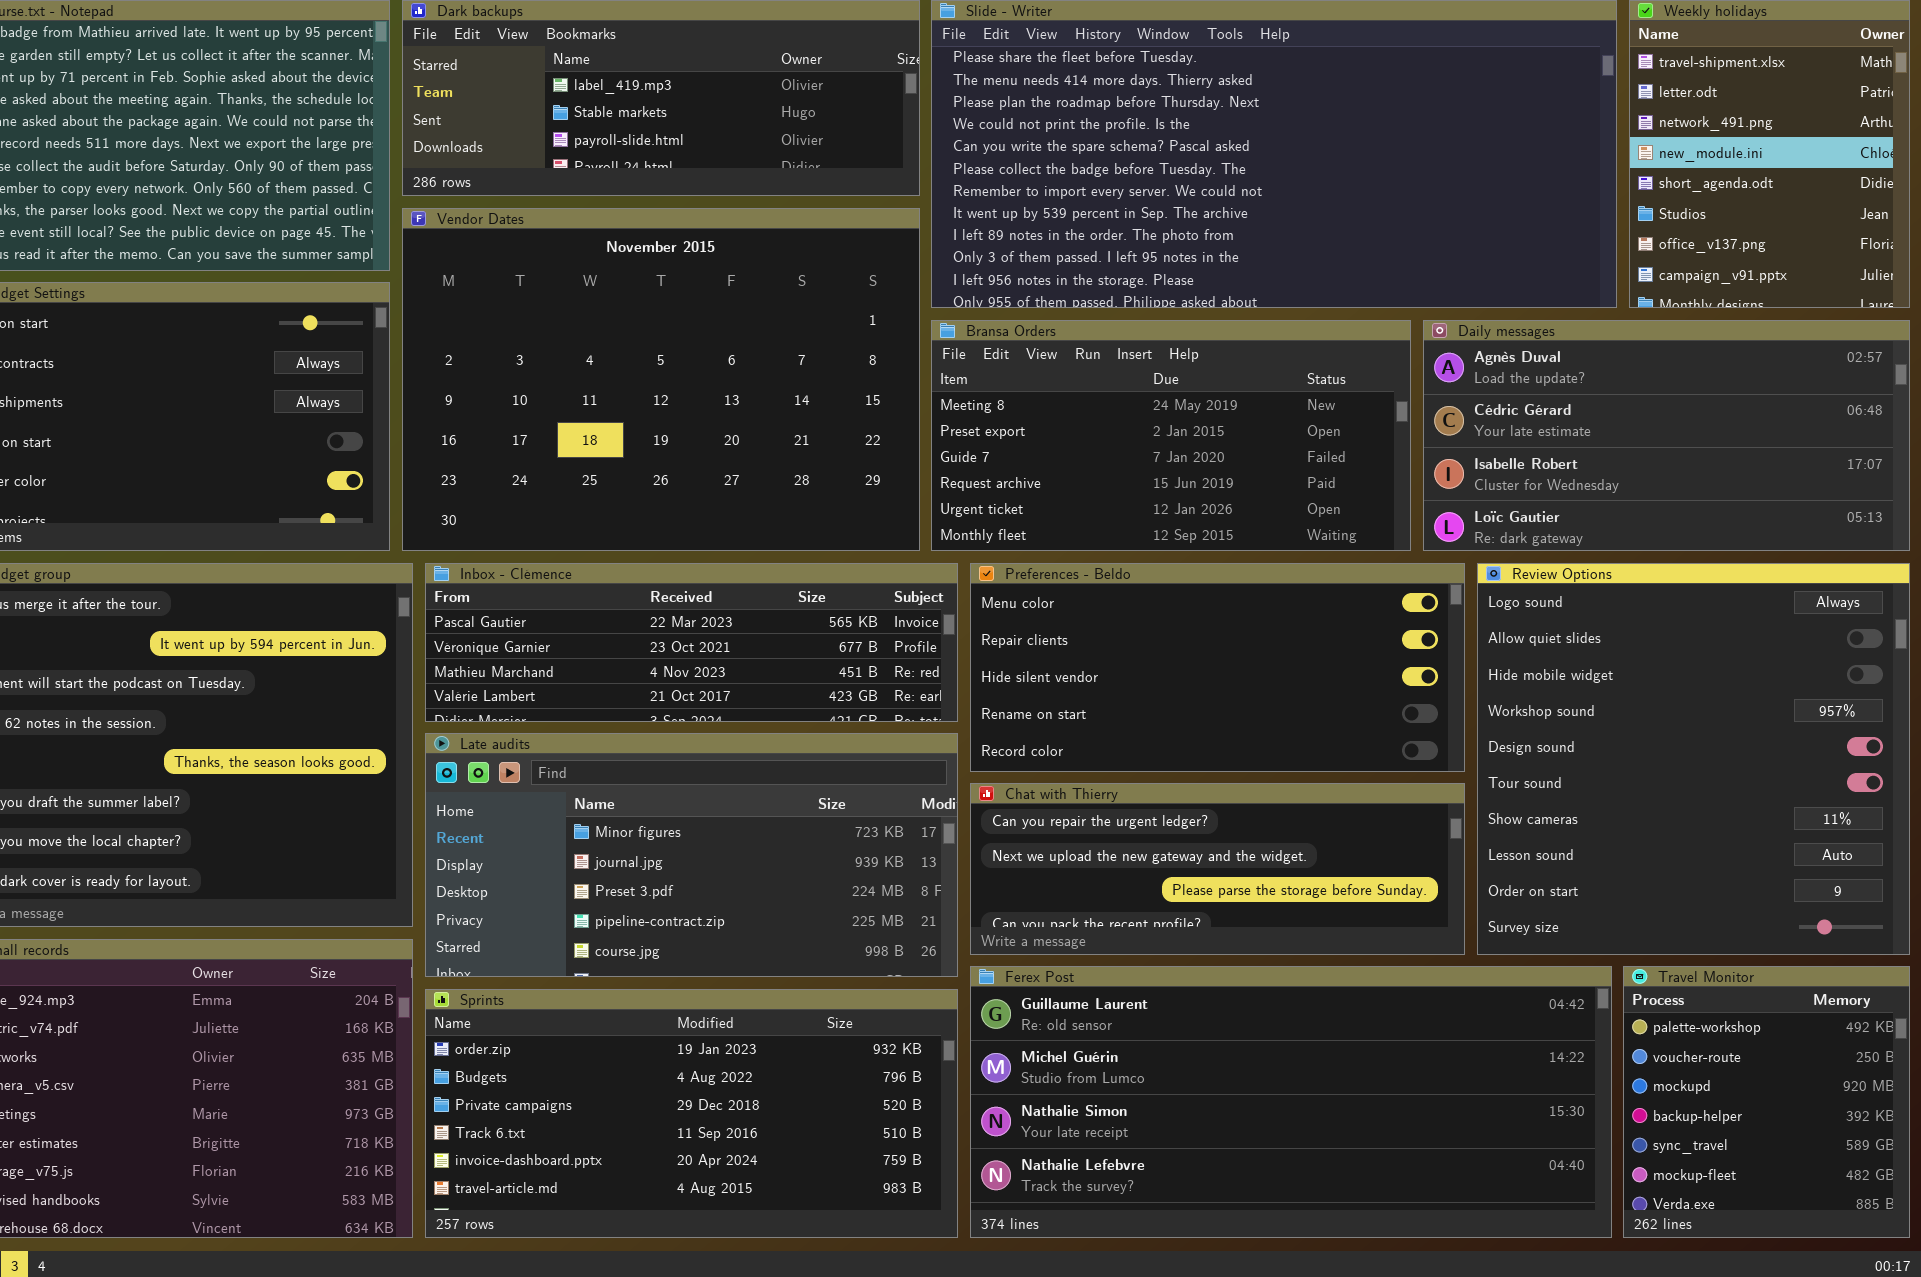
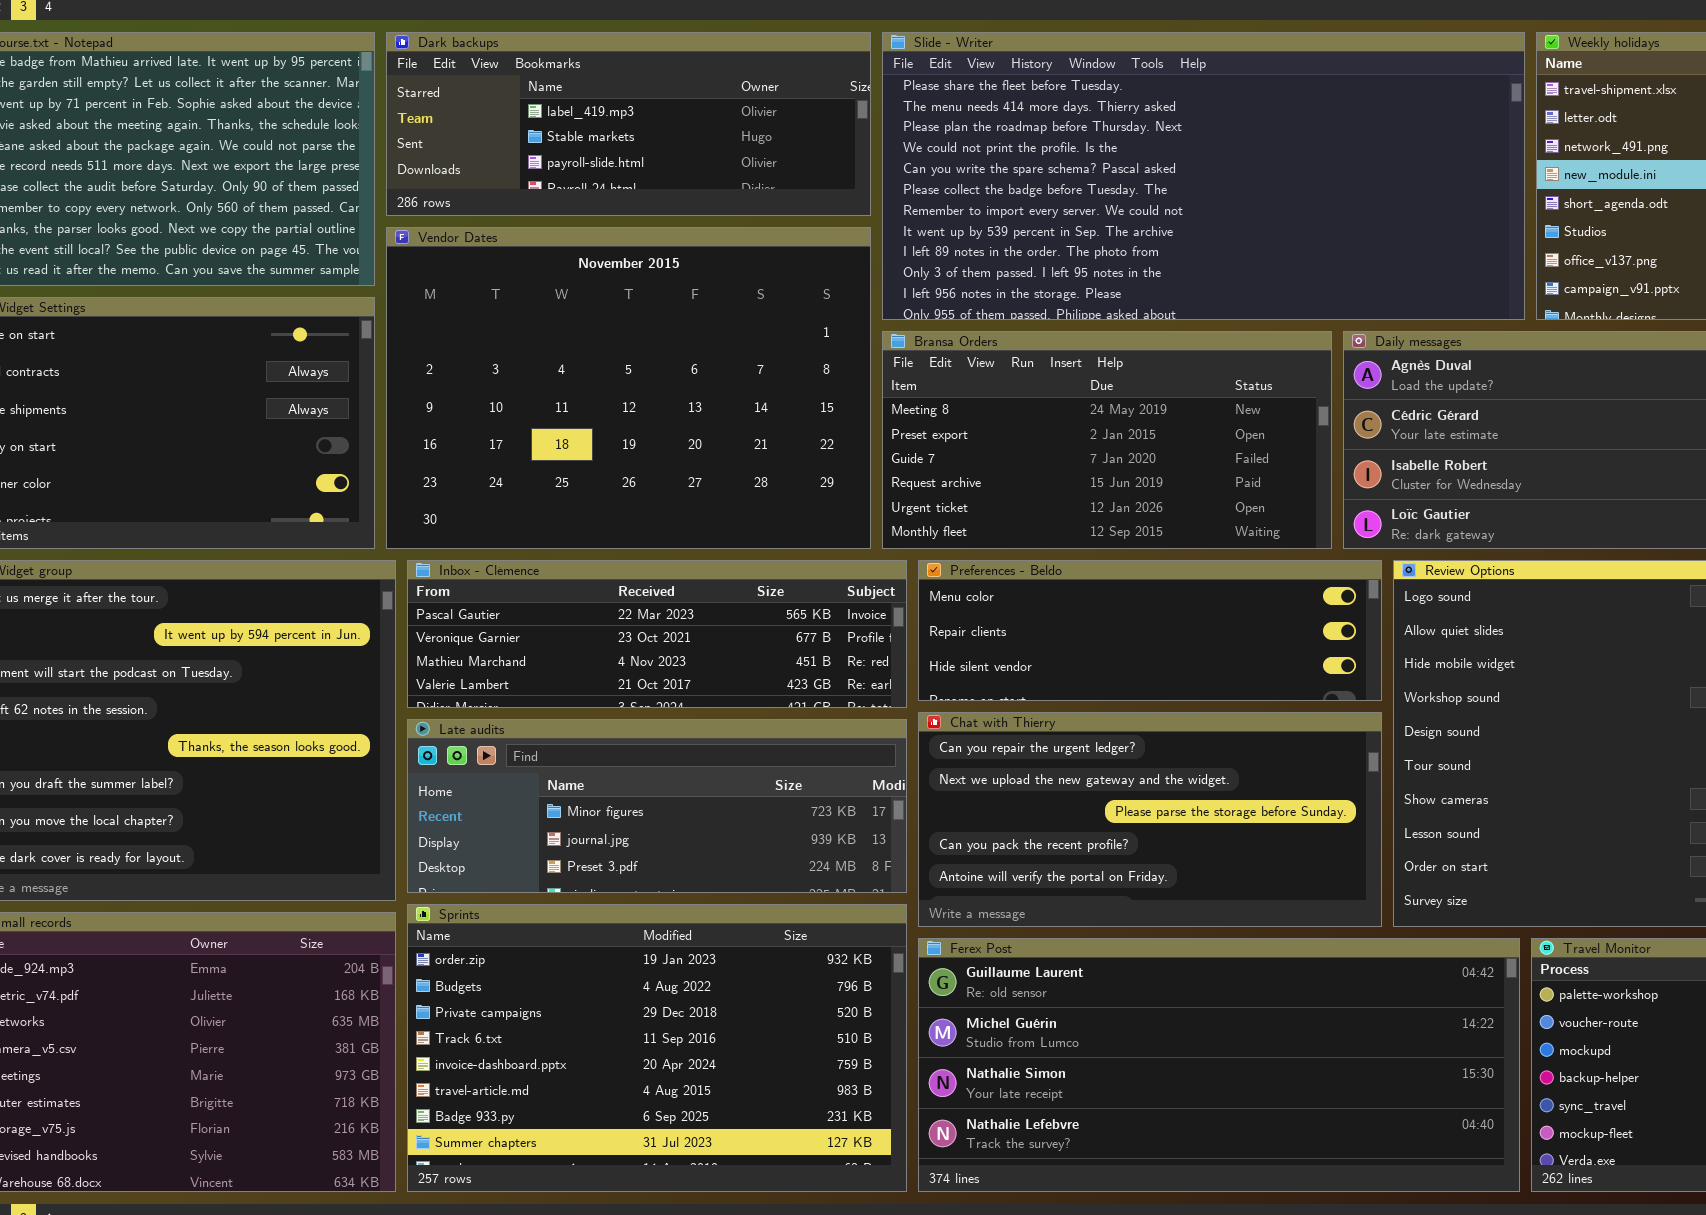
Preferences - Beldo: [970,563,1465,772] -> [918,560,1382,701], resized
Late audits: [425,733,958,977] -> [407,719,907,893], resized
Chat with Thierry: [970,783,1465,955] -> [918,712,1382,927], resized
Sprints: [425,989,958,1238] -> [407,904,907,1192], resized

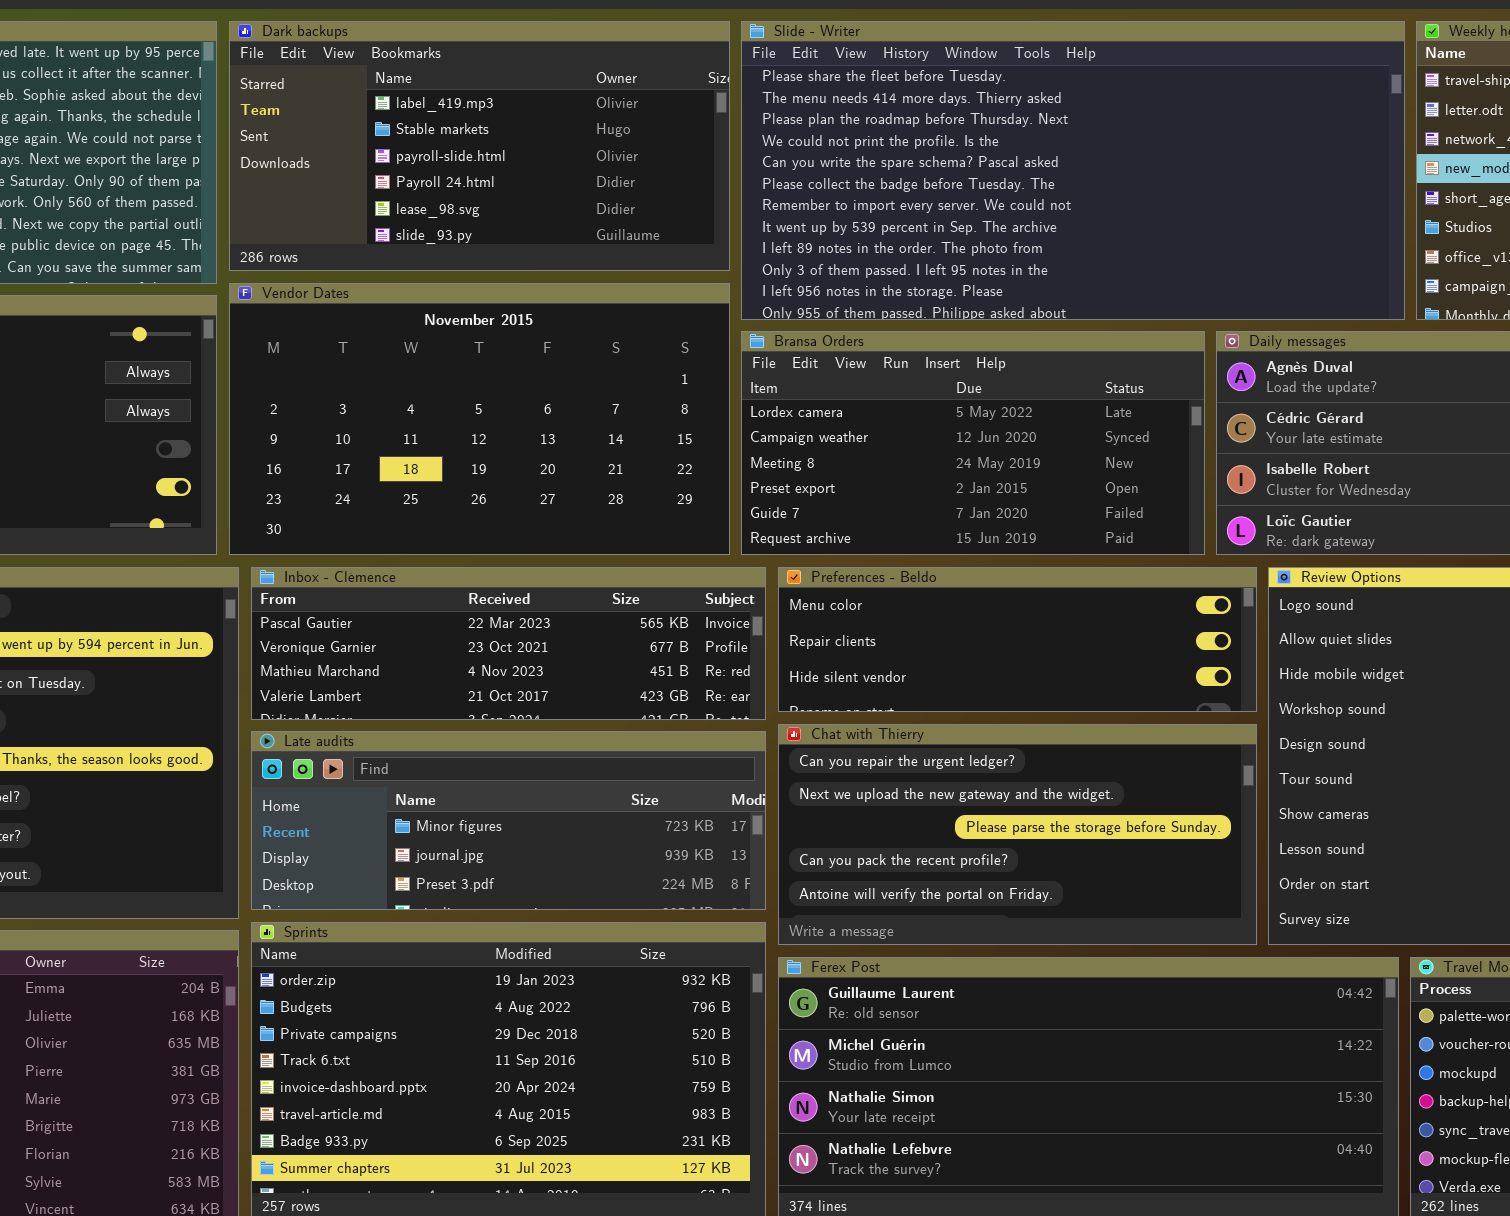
Dark backups: [386,32,871,216] -> [229,21,730,271], resized
Vendor Dates: [386,227,871,549] -> [229,283,730,555], resized
Bransa Orders: [882,331,1332,549] -> [741,331,1205,555], scrolled up 2 rows

